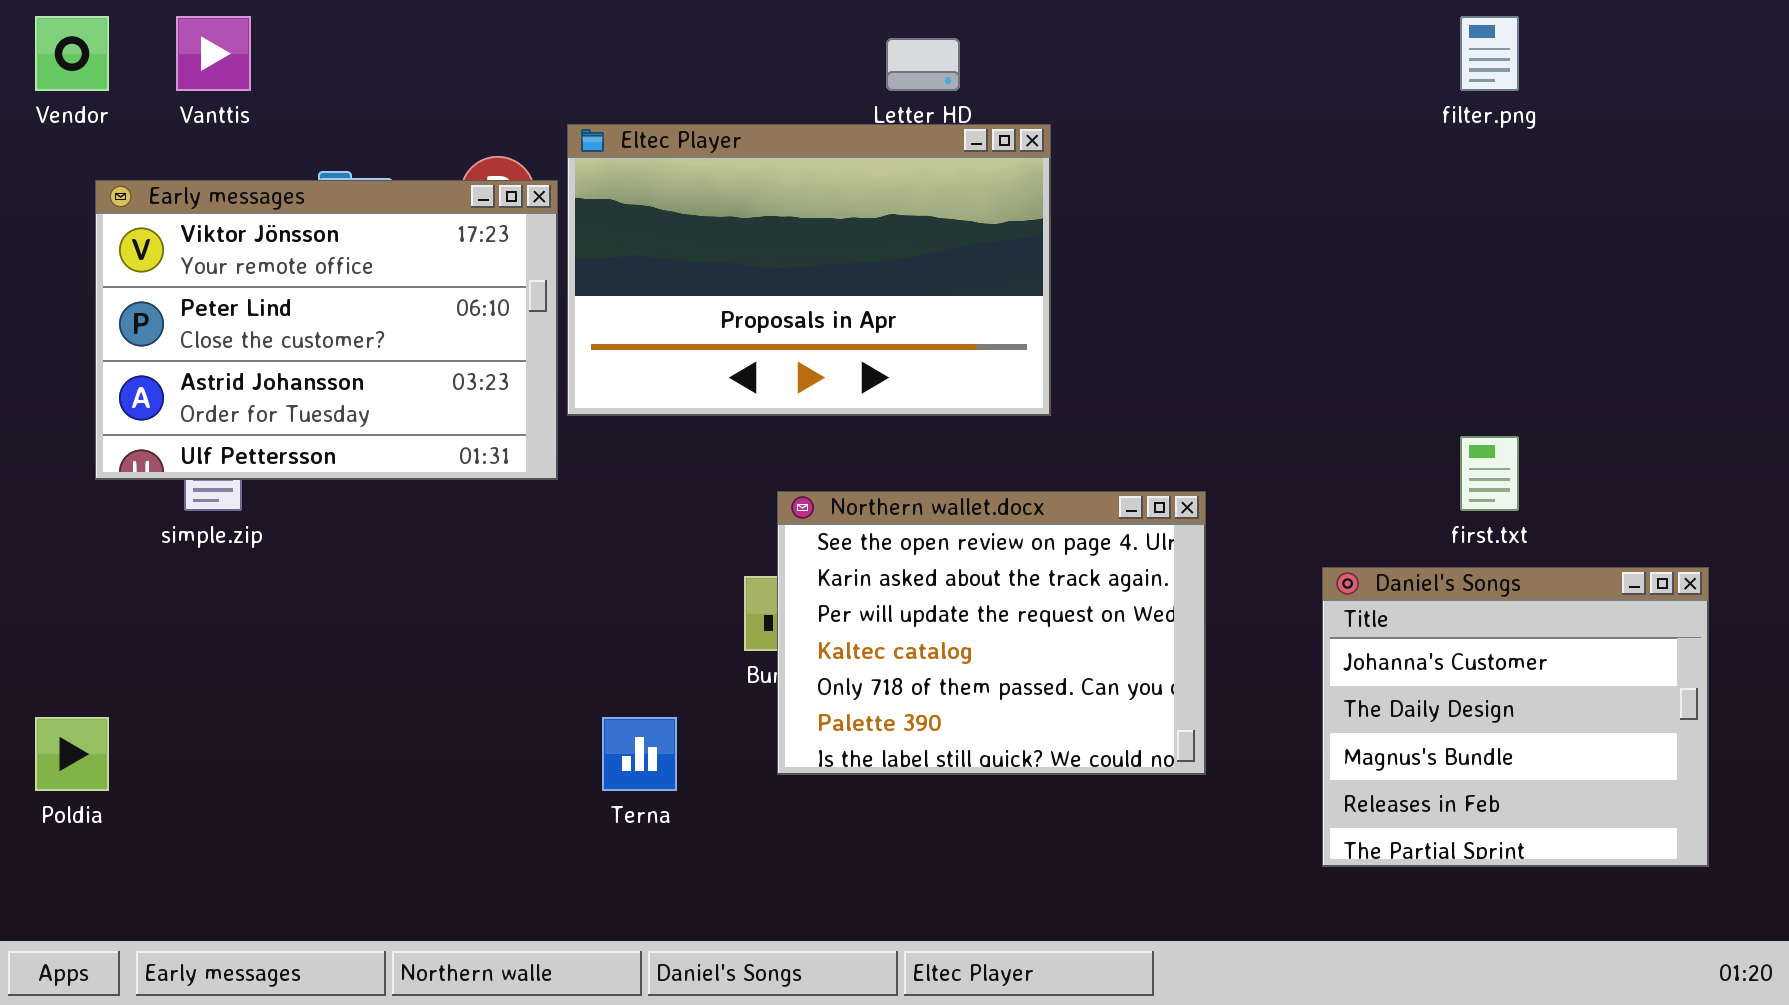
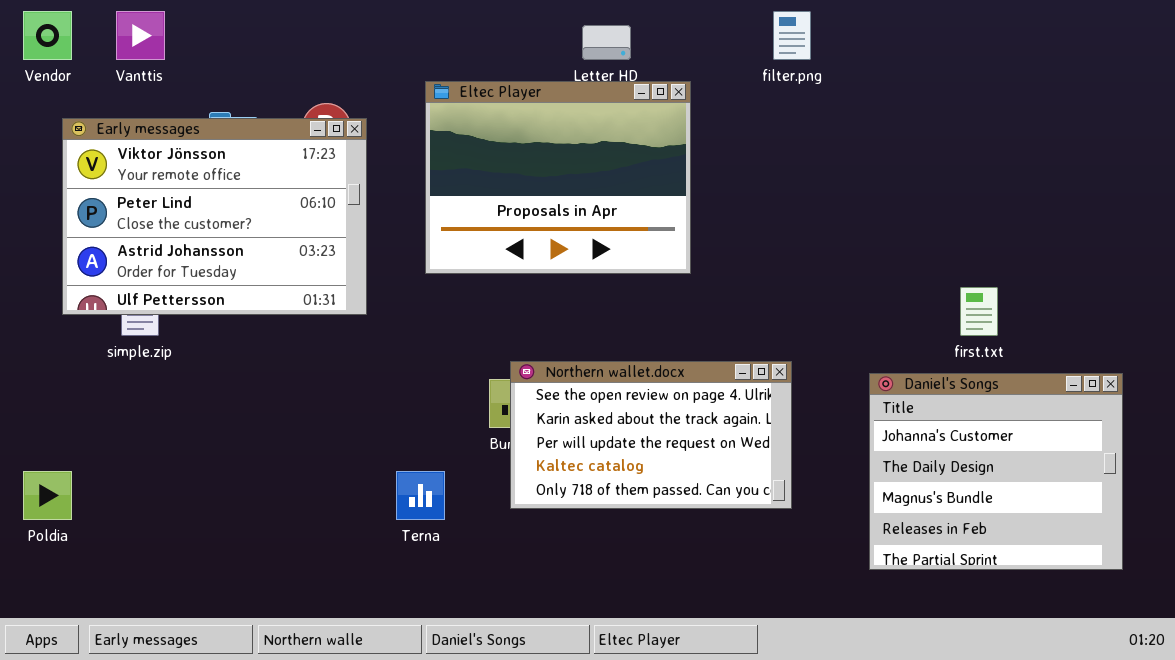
filter.png: [1460,16,1519,91] -> [773,11,811,60], moved
Eltec Player: [567,124,1051,416] -> [425,81,691,274], resized
Northern wallet.docx: [777,491,1206,775] -> [510,361,792,509], resized

